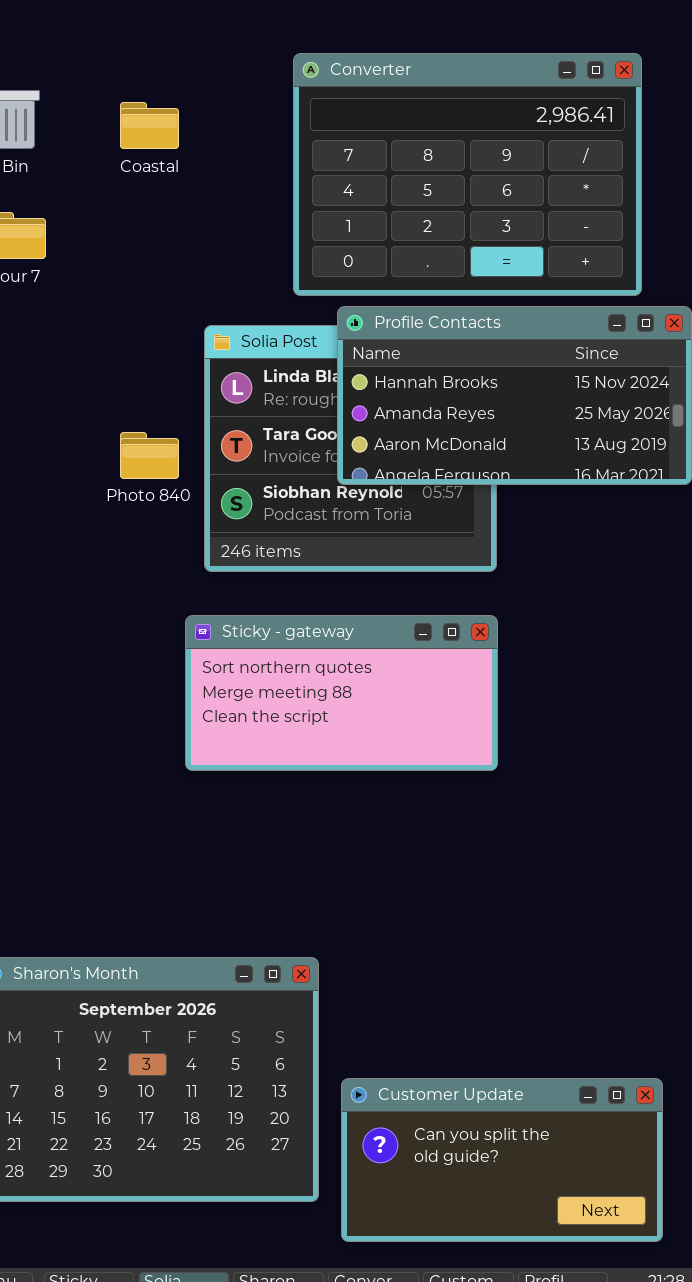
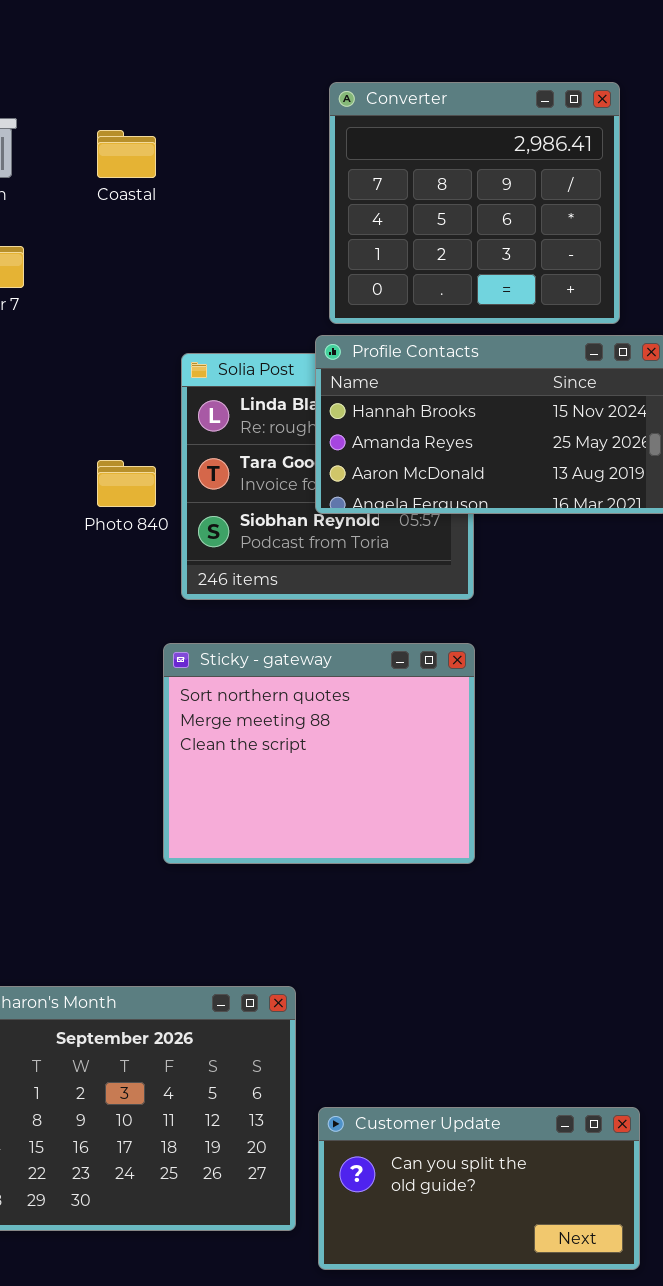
Converter: [293,53,642,296] -> [329,82,620,324], resized
Sticky - gateway: [185,615,498,771] -> [163,643,475,864], resized

